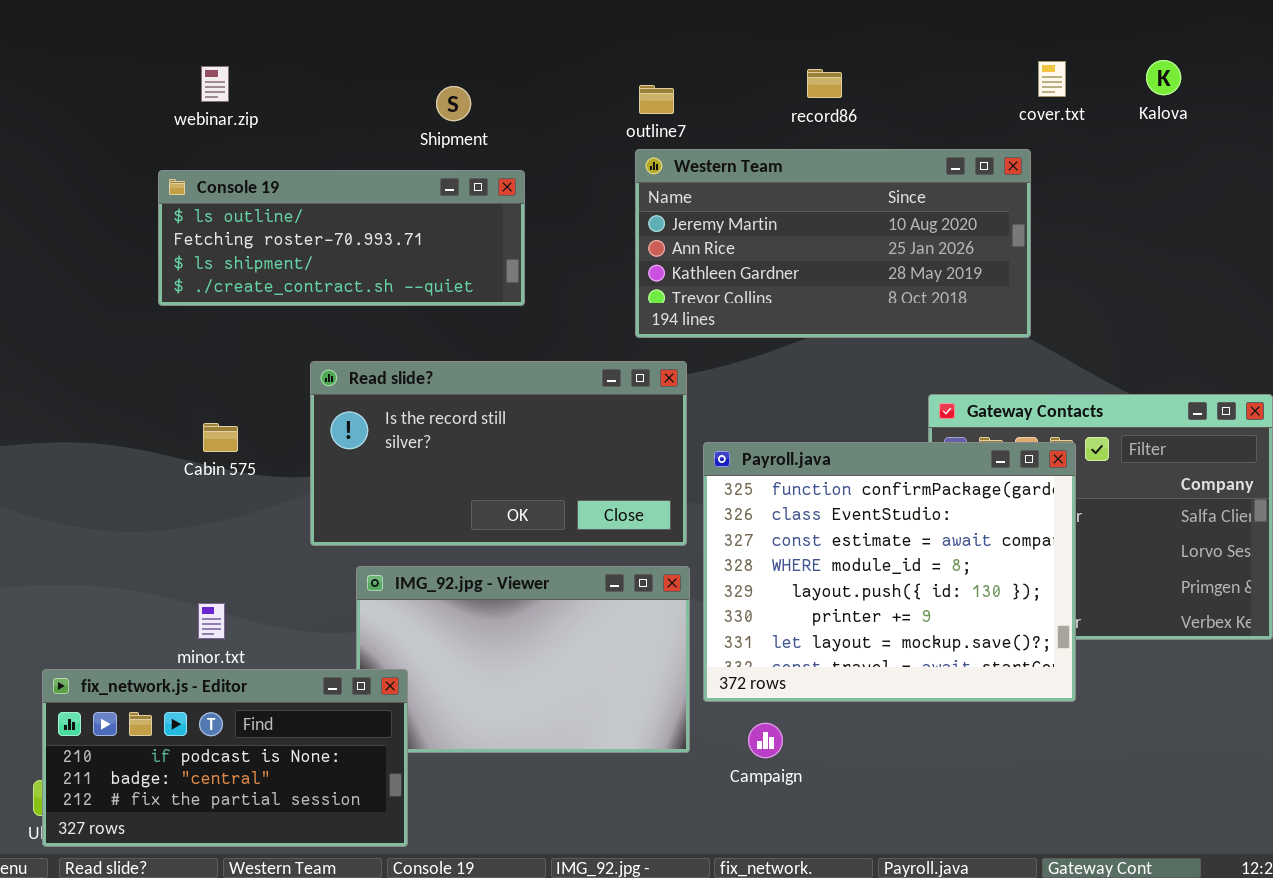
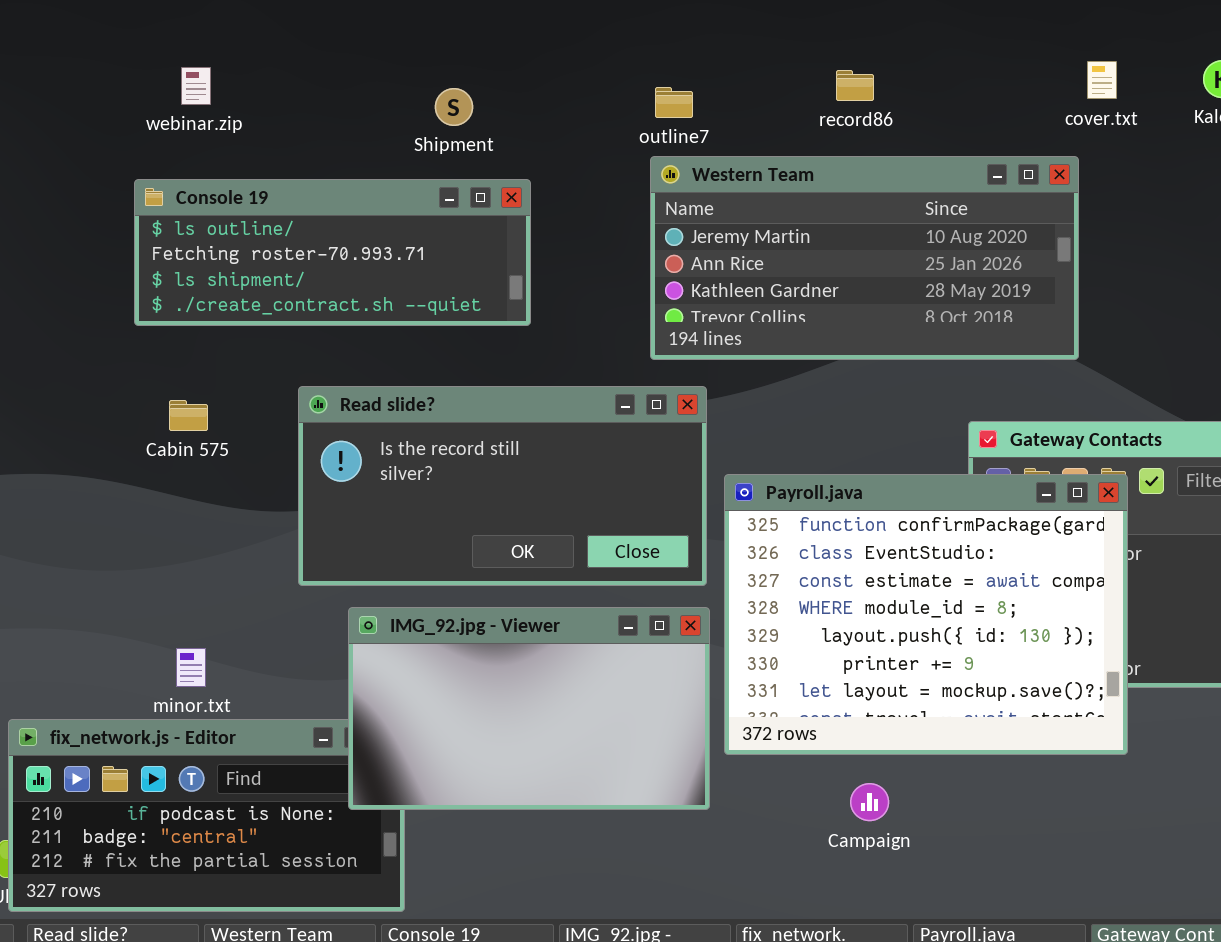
Cabin 575: [203,423,238,452] -> [169,400,208,431], moved
IMG_92.jpg - Viewer: [356,566,690,753] -> [348,607,710,810], raised
Campaign: [748,723,783,758] -> [850,783,889,821], moved

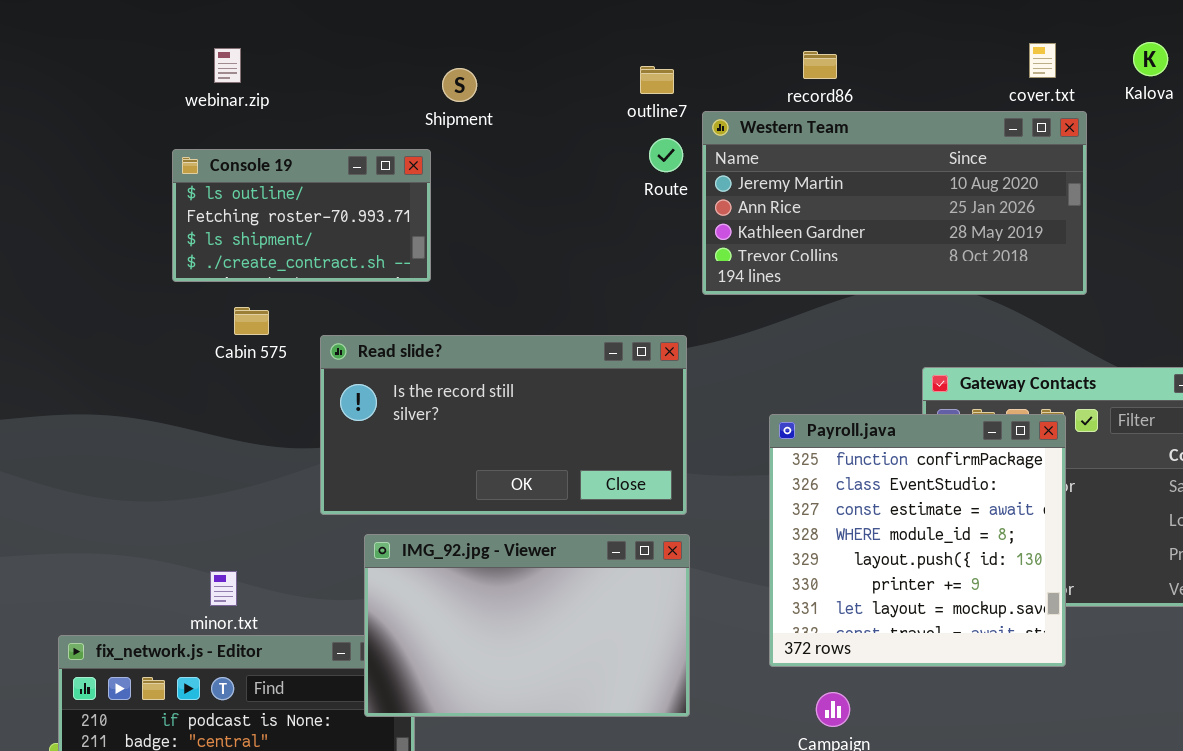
Western Team: [650,156,1079,360] -> [702,111,1087,295], moved
Console 19: [134,179,531,326] -> [172,149,431,282], resized
Cabin 575: [169,400,208,431] -> [234,307,269,335], moved
Payroll.java: [724,474,1128,755] -> [769,414,1066,667], resized

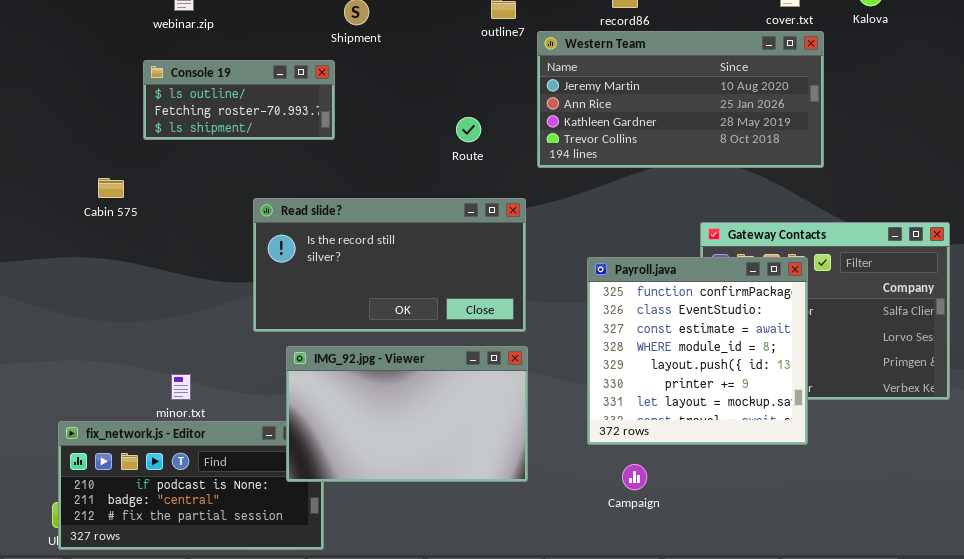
Route: [649,138,683,172] -> [456,117,481,142], moved
Console 19: [172,149,431,282] -> [143,60,335,140], resized
Cabin 575: [234,307,269,335] -> [98,178,124,198], moved

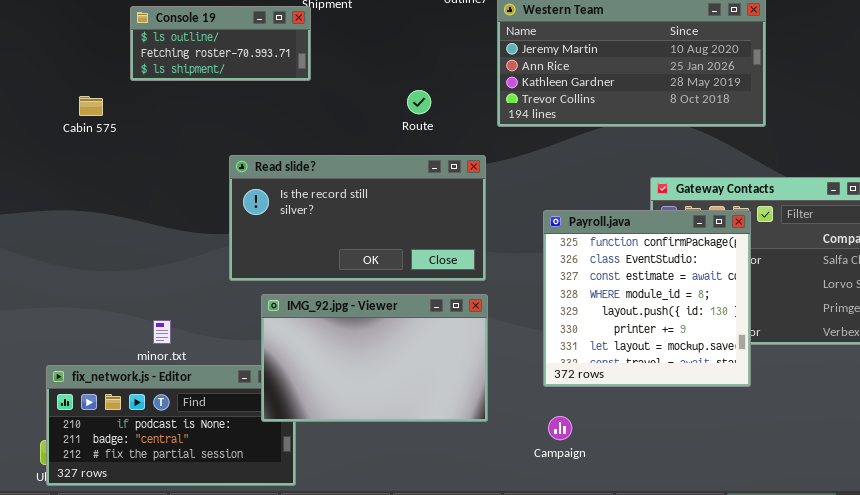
Console 19: [143,60,335,140] -> [130,6,311,81], moved
Route: [456,117,481,142] -> [407,90,431,114], moved
Cabin 575: [98,178,124,198] -> [79,96,103,116], moved
Campaign: [622,464,647,490] -> [548,416,572,440], moved

